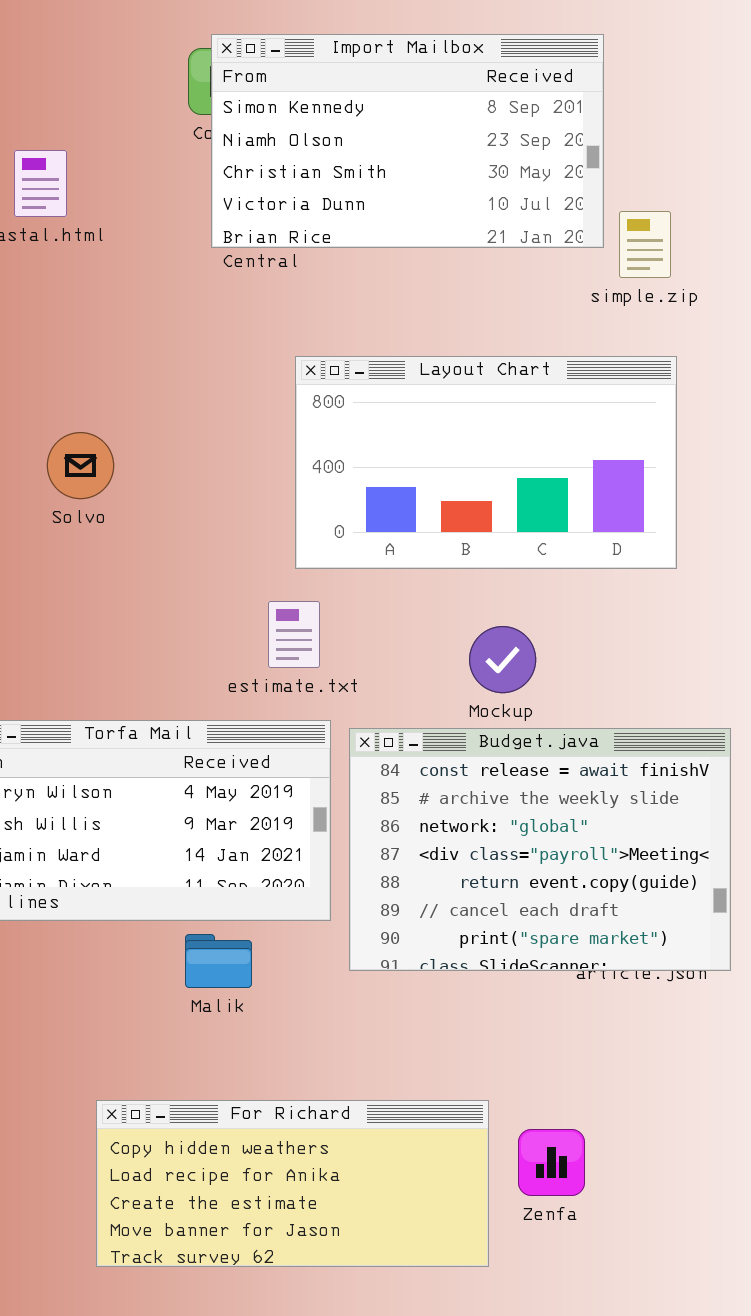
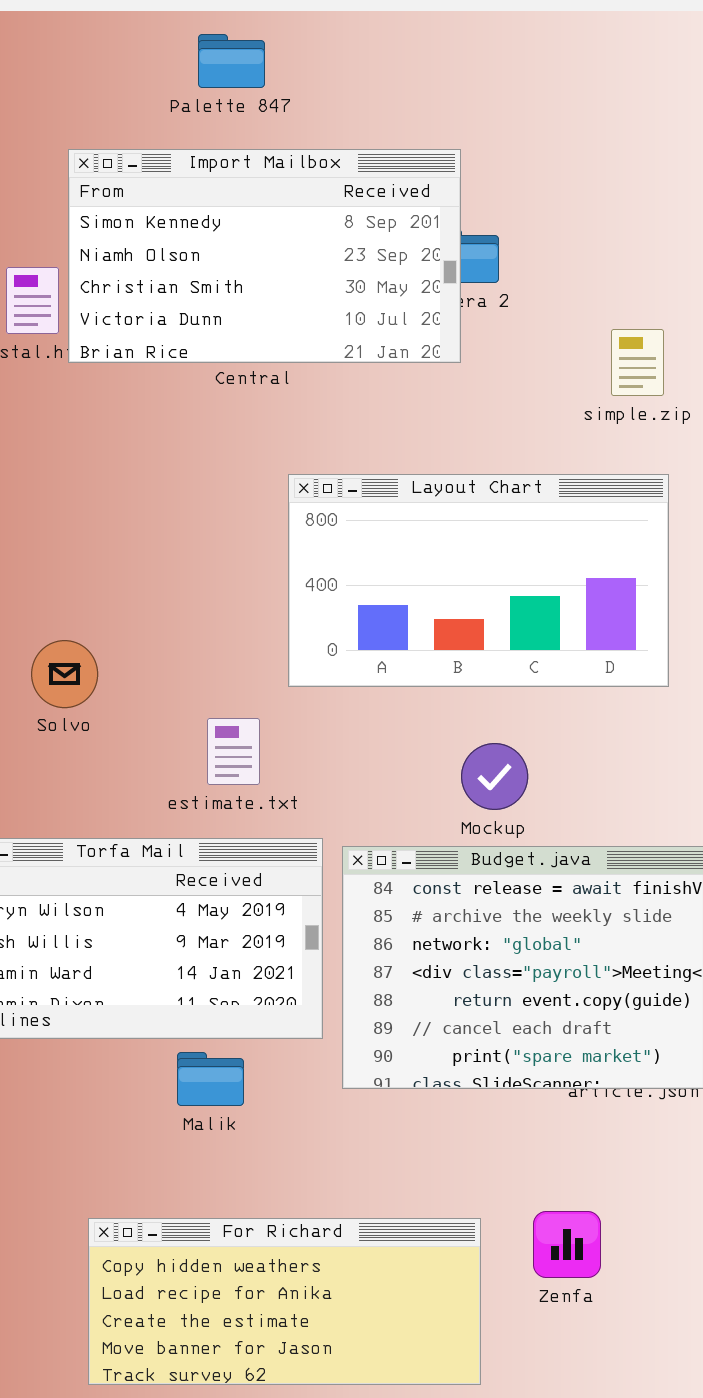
Import Mailbox: [211,34,604,248] -> [68,149,461,363], moved
Solvo: [47,432,114,499] -> [31,640,98,708], moved
estimate.txt: [268,601,320,668] -> [207,718,260,785], moved
Zenfa: [518,1129,585,1196] -> [533,1211,601,1278], moved

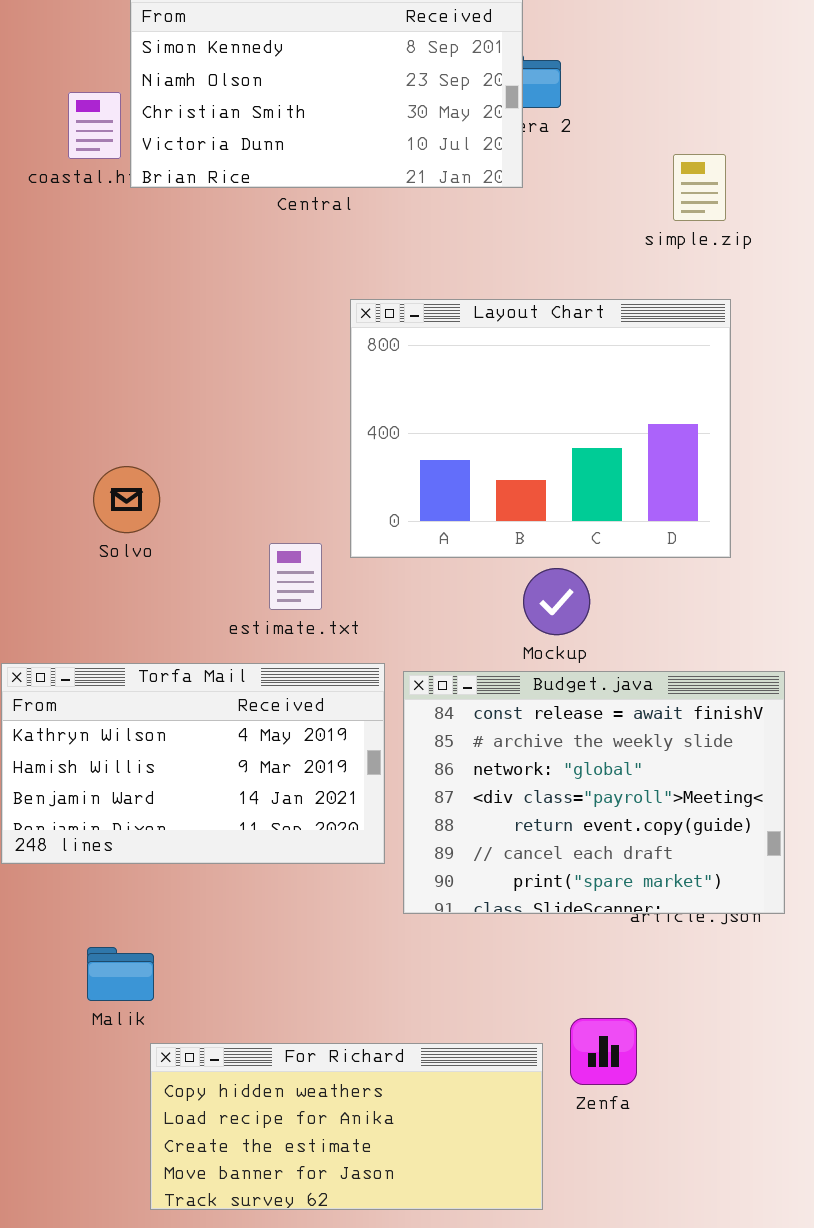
Layout Chart: [288,474,669,687] -> [350,299,731,558], resized
Malik: [177,1052,244,1106] -> [87,947,154,1001], moved
Zenfa: [533,1211,601,1278] -> [570,1018,637,1085], moved

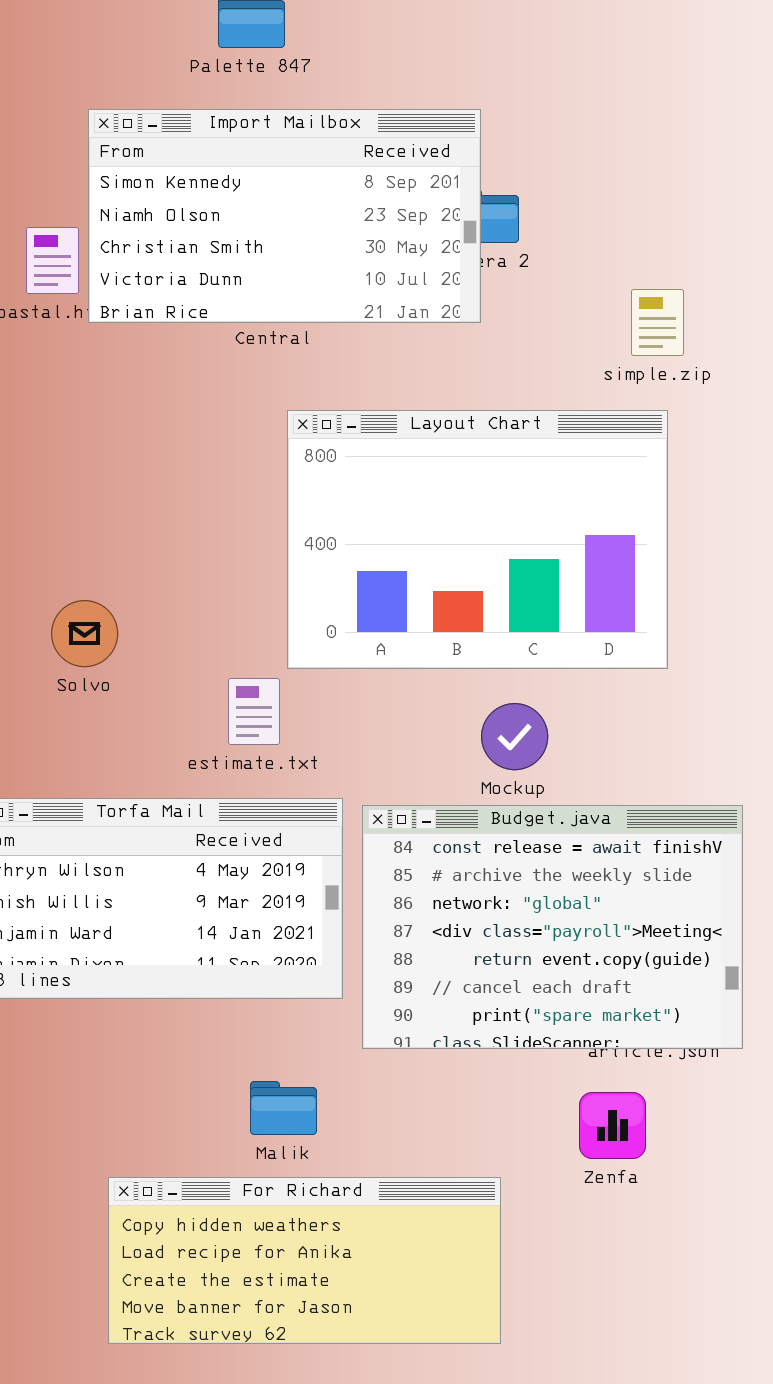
Layout Chart: [350,299,731,558] -> [287,410,668,669], moved
Malik: [87,947,154,1001] -> [250,1081,317,1135], moved
Zenfa: [570,1018,637,1085] -> [579,1092,646,1159], moved

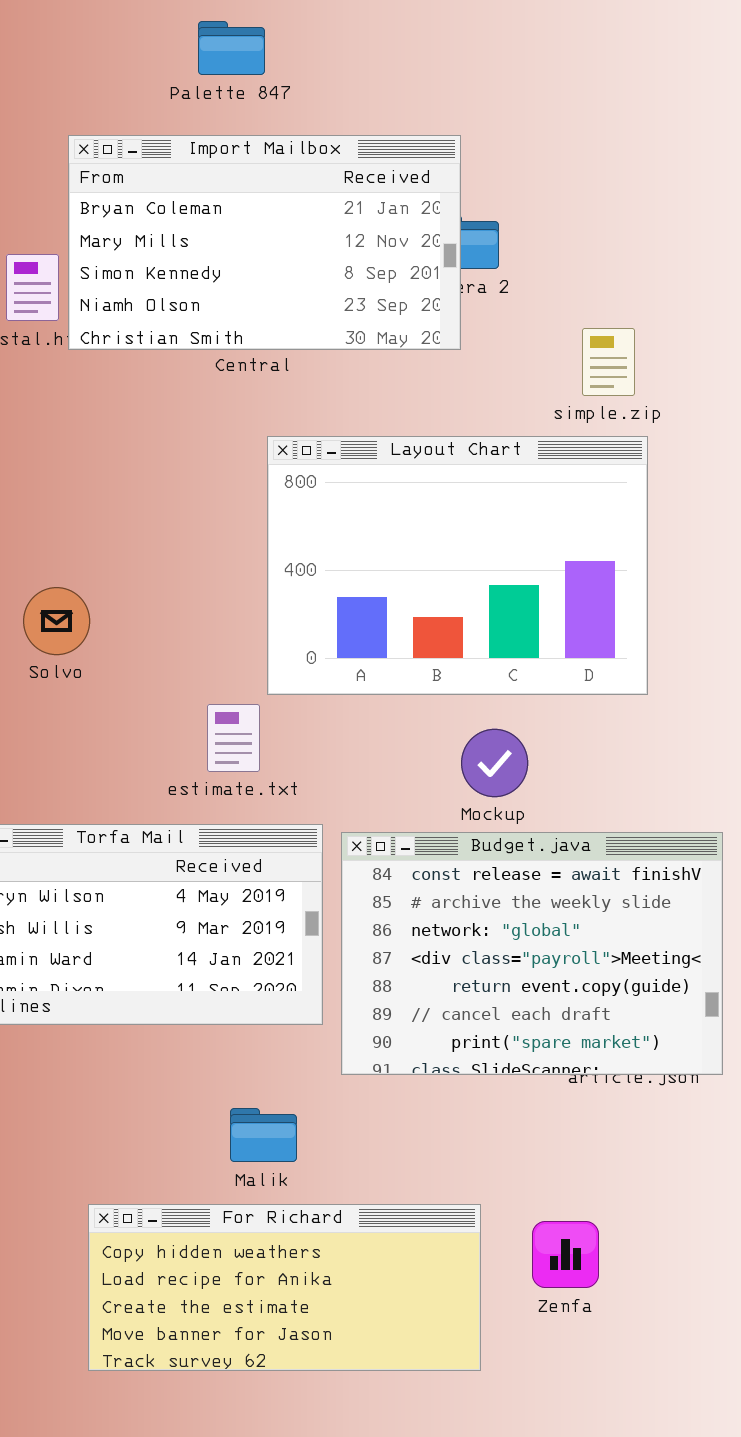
Import Mailbox: [88,109,481,323] -> [68,135,461,350], scrolled up 2 rows
simple.zip: [631,289,684,356] -> [582,328,635,396], moved
Solvo: [51,600,118,667] -> [23,587,90,655], moved
Zenfa: [579,1092,646,1159] -> [532,1221,599,1288], moved

